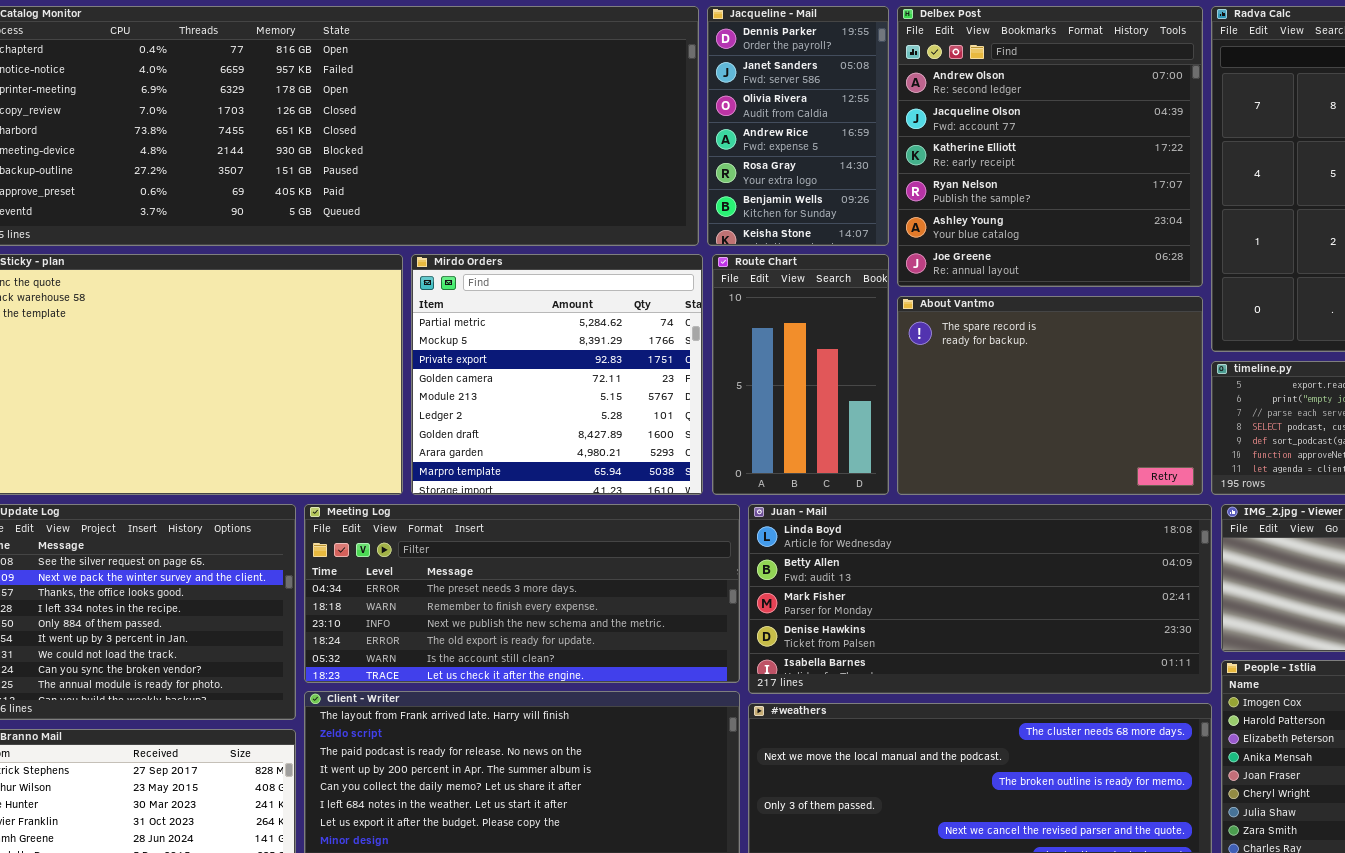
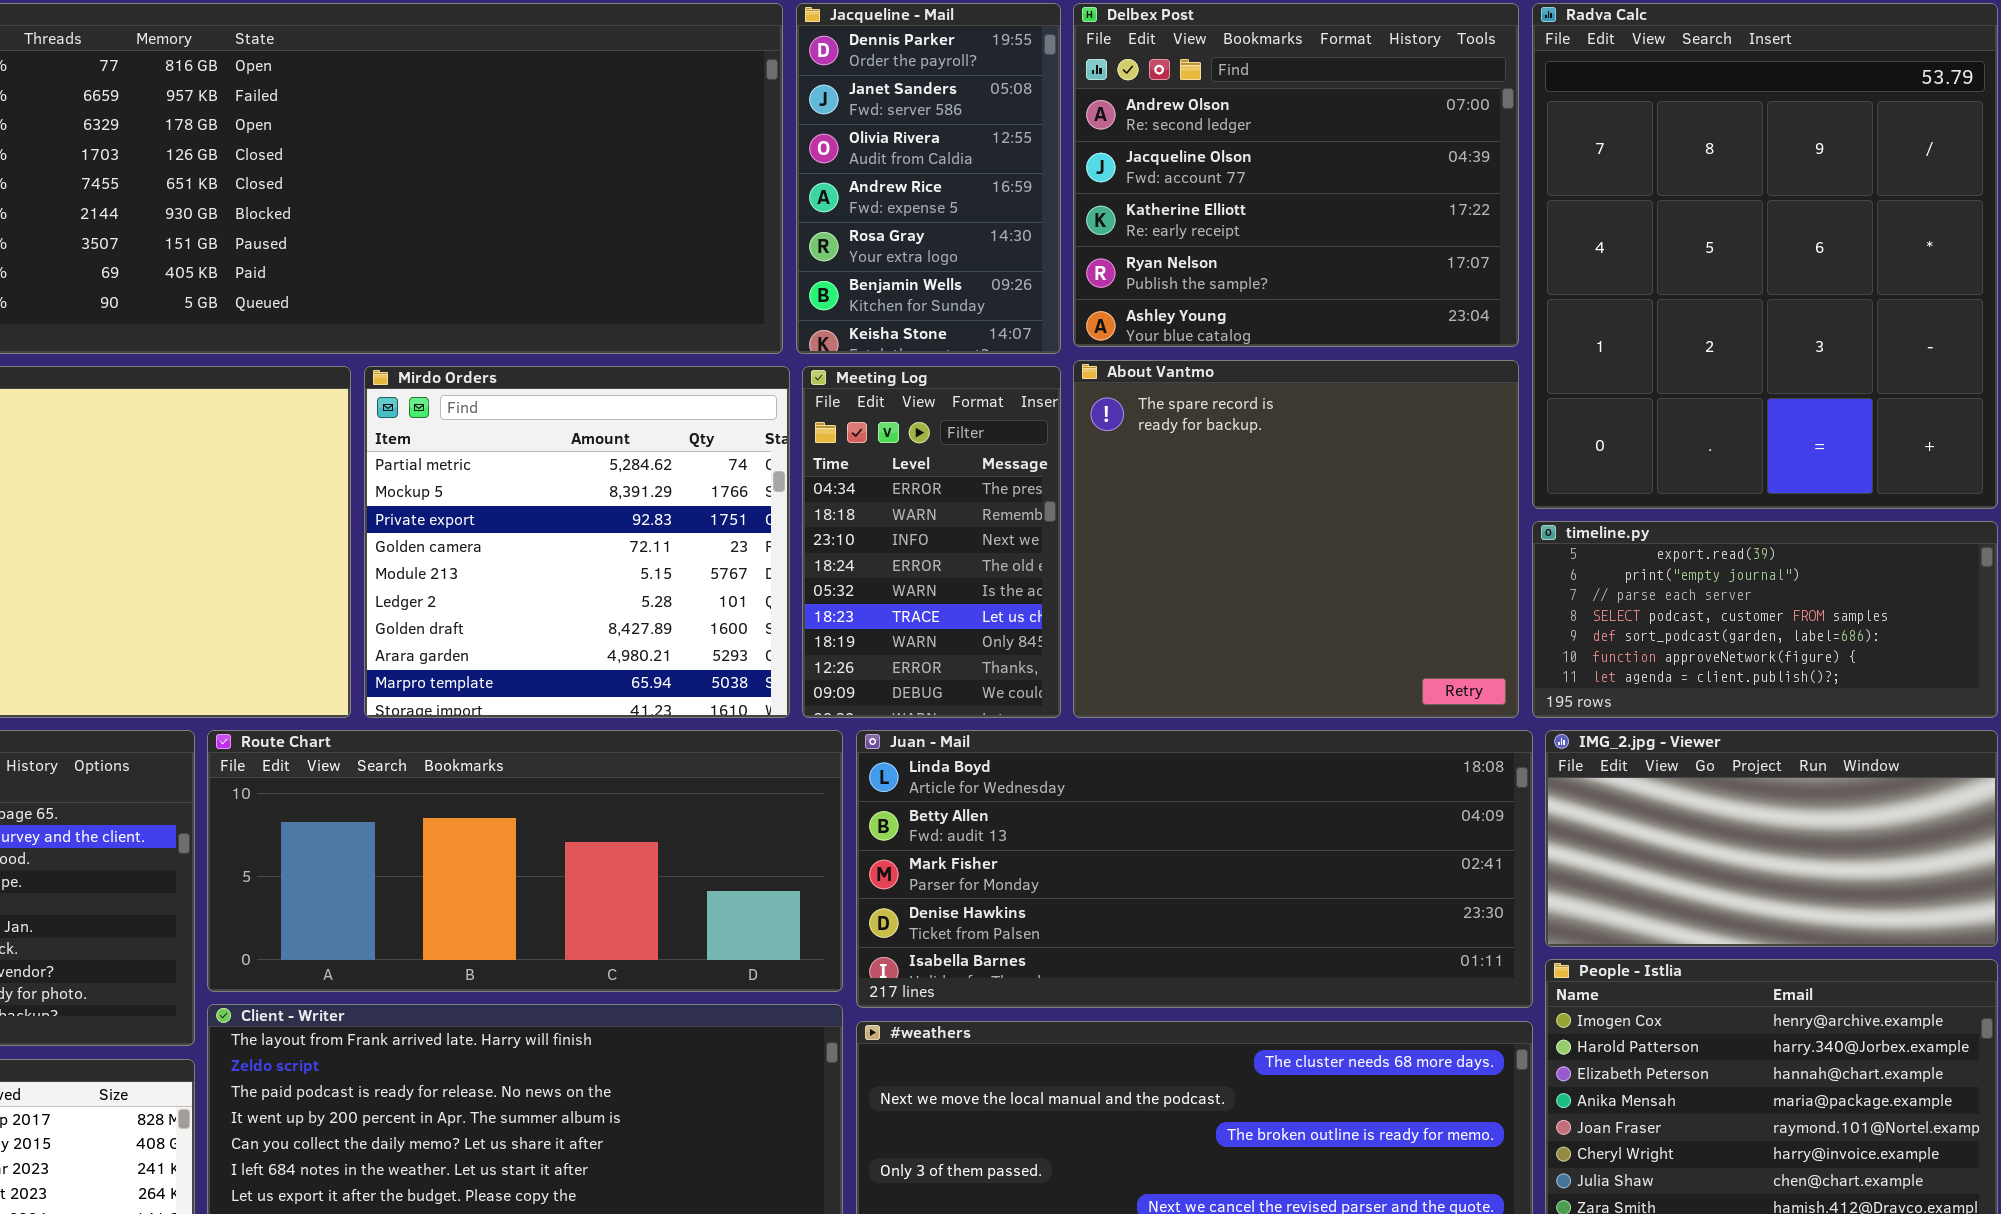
Delbex Post: [897,6,1203,287] -> [1073,3,1519,347], resized
Route Chart: [712,254,889,495] -> [207,730,843,992], moved, resized
About Vantmo: [897,296,1203,495] -> [1073,360,1519,718], resized
Meeting Log: [304,504,740,683] -> [802,366,1061,718], moved, resized

